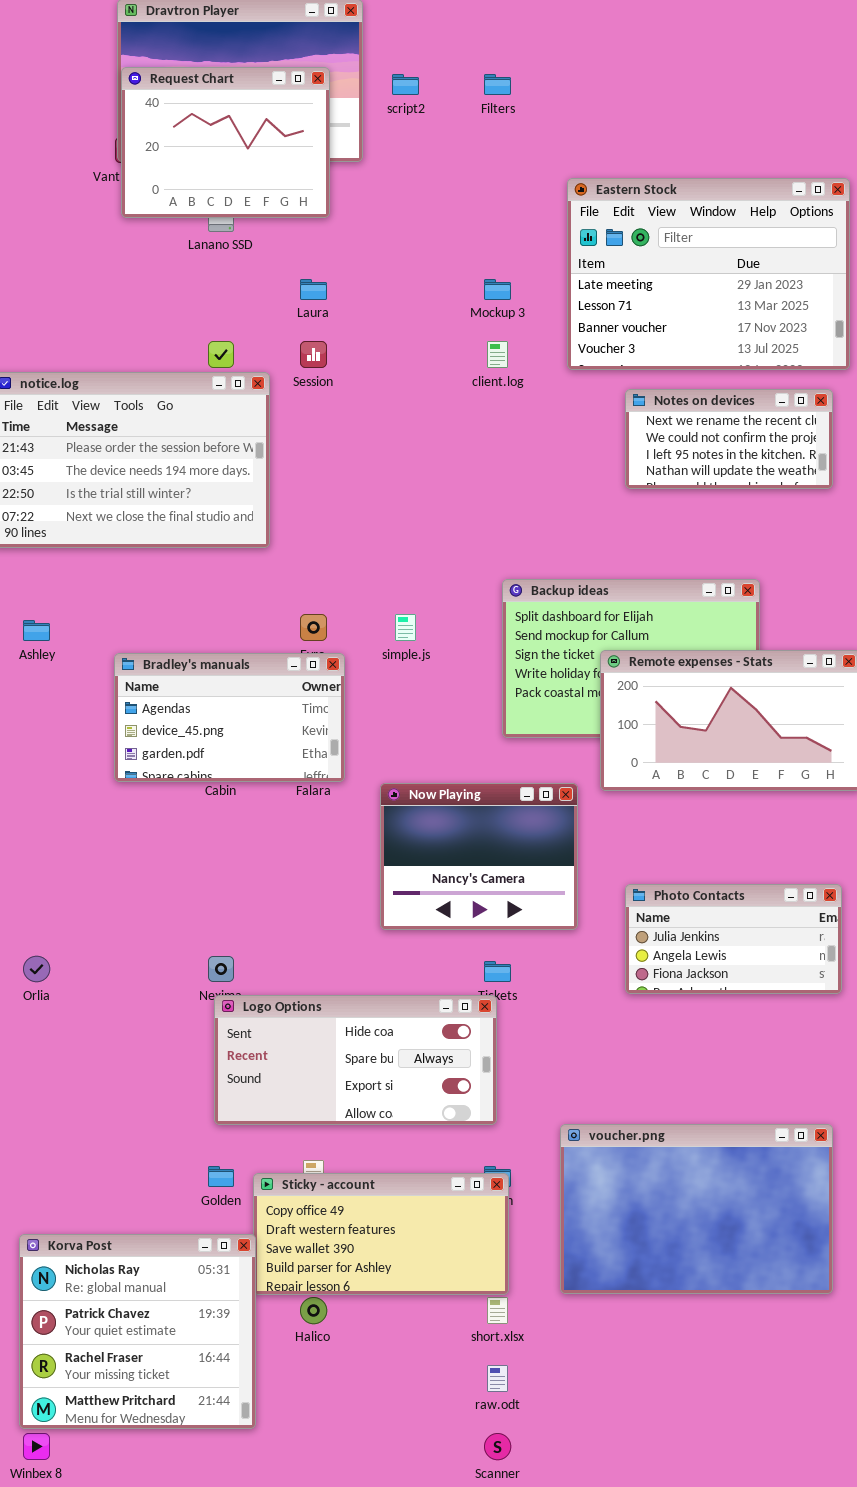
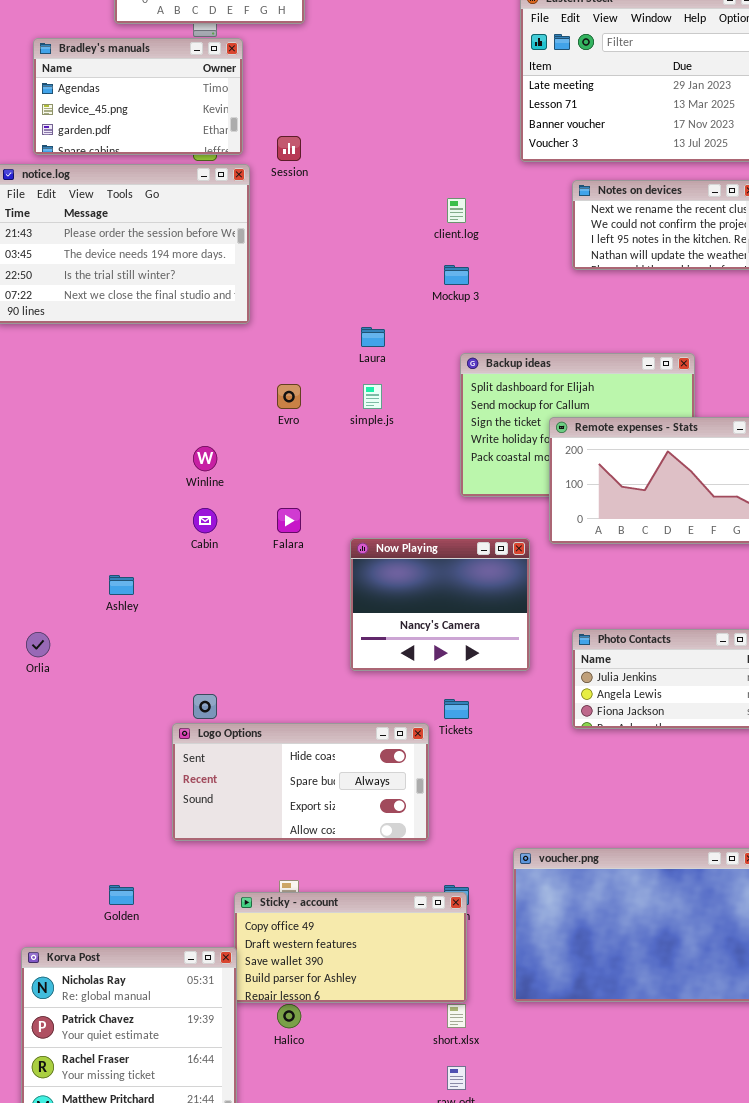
Laura: [300,279,327,300] -> [361,327,385,347], moved
Mockup 3: [484,279,511,300] -> [444,265,469,285], moved
client.log: [487,341,508,368] -> [447,198,466,223], moved
Ashley: [23,620,50,641] -> [109,575,134,595], moved
Bradley's manuals: [114,653,345,782] -> [33,38,243,155], moved
Orlia: [23,956,50,982] -> [26,632,50,657], moved
Logo Options: [214,995,497,1125] -> [172,723,429,841], moved
Golden: [208,1166,234,1187] -> [109,885,134,905], moved

